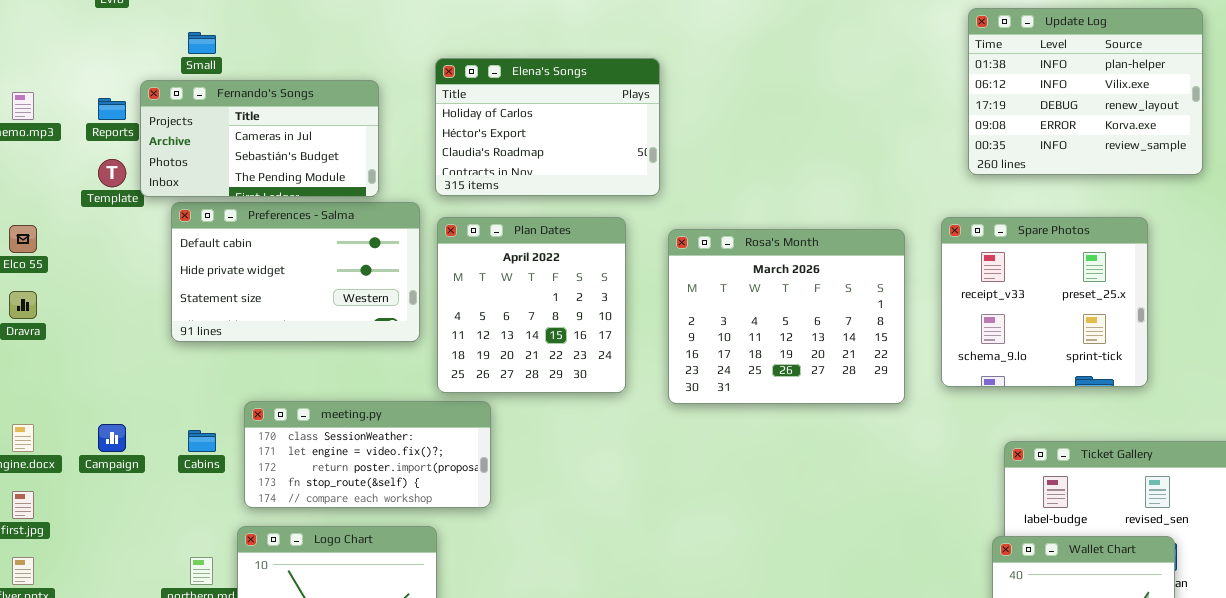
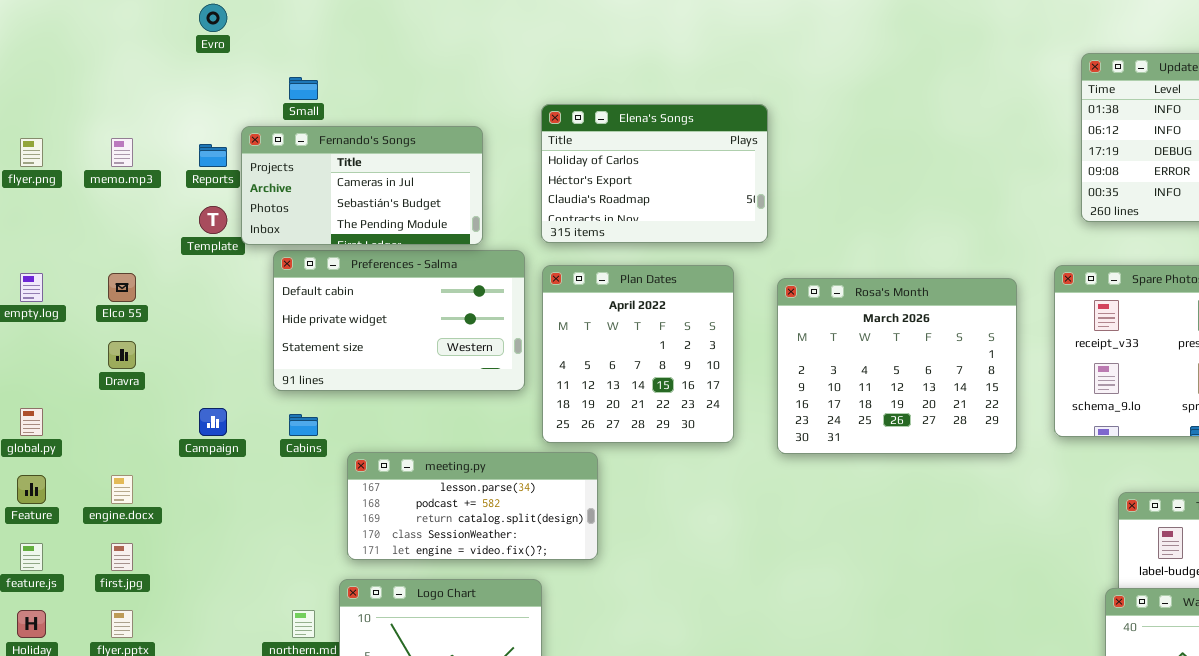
meeting.py: [244,401,491,508] -> [347,452,598,560], scrolled up 3 rows
Campaign: [98,424,126,452] -> [199,408,227,436], moved
Cabins: [188,430,216,452] -> [289,414,318,436], moved

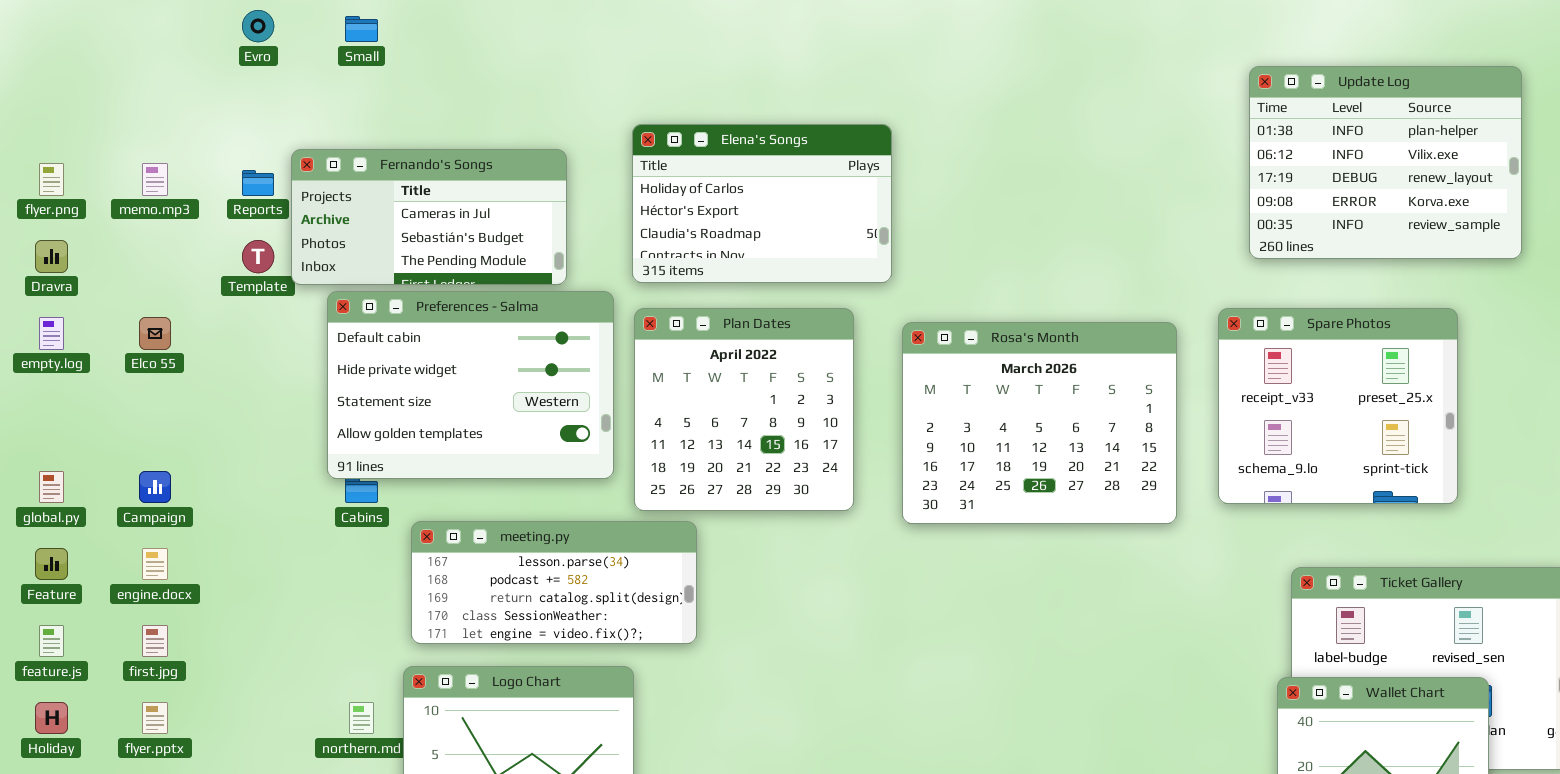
Small: [289,77,318,100] -> [345,16,378,42], moved
Preferences - Salma: [273,250,525,391] -> [327,291,614,479], resized
Dravra: [108,341,136,369] -> [35,240,68,273], moved
Campaign: [199,408,227,436] -> [139,471,171,503], moved

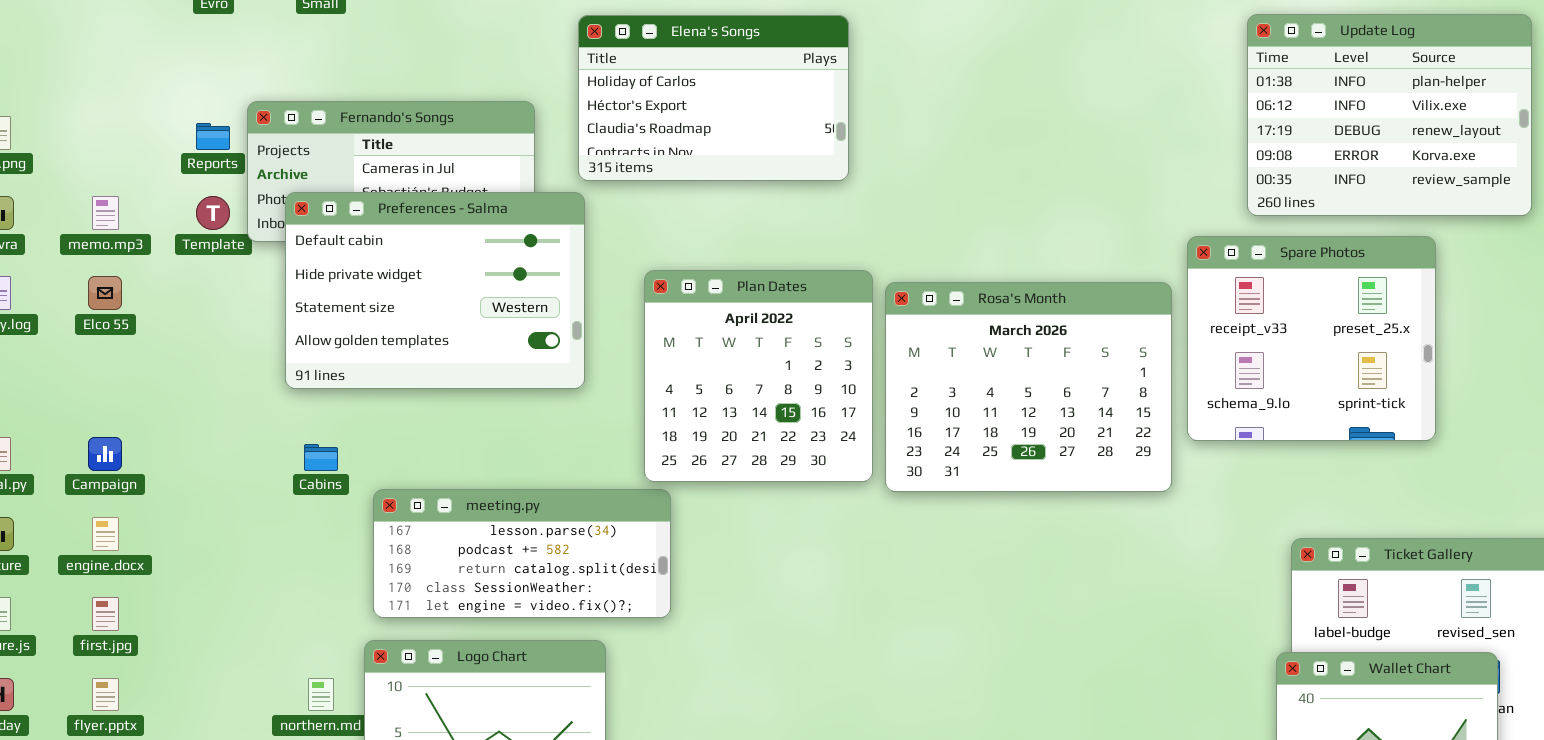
Elena's Songs: [632,124,892,283] -> [578,15,849,181], moved
memo.mp3: [142,163,168,196] -> [92,196,119,230], moved
Preferences - Salma: [327,291,614,479] -> [285,192,585,389], moved
Plan Dates: [634,308,854,511] -> [644,270,873,482], moved
Spare Photos: [1218,308,1458,504] -> [1187,236,1436,441], moved

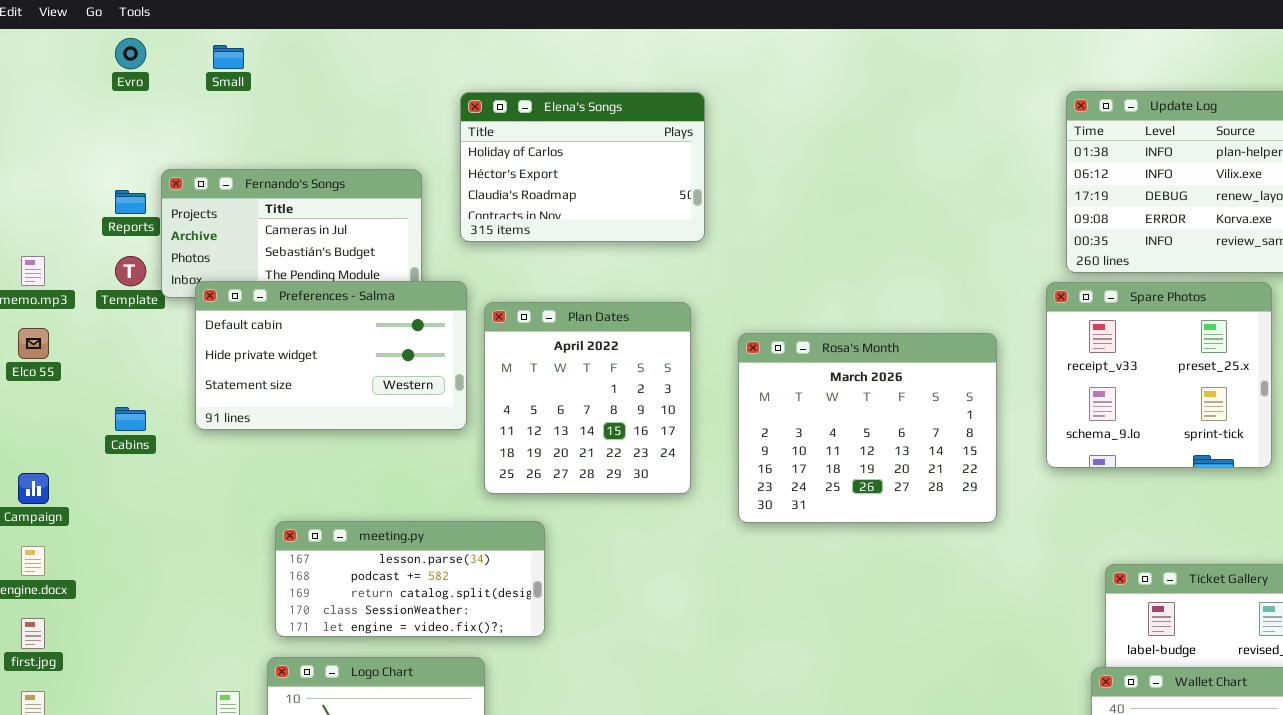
Preferences - Salma: [285,192,585,389] -> [195,281,467,430], resized
Spare Photos: [1187,236,1436,441] -> [1046,282,1272,468], moved
Plan Dates: [644,270,873,482] -> [484,302,691,494], moved
Cabins: [304,444,338,471] -> [115,407,146,431], moved

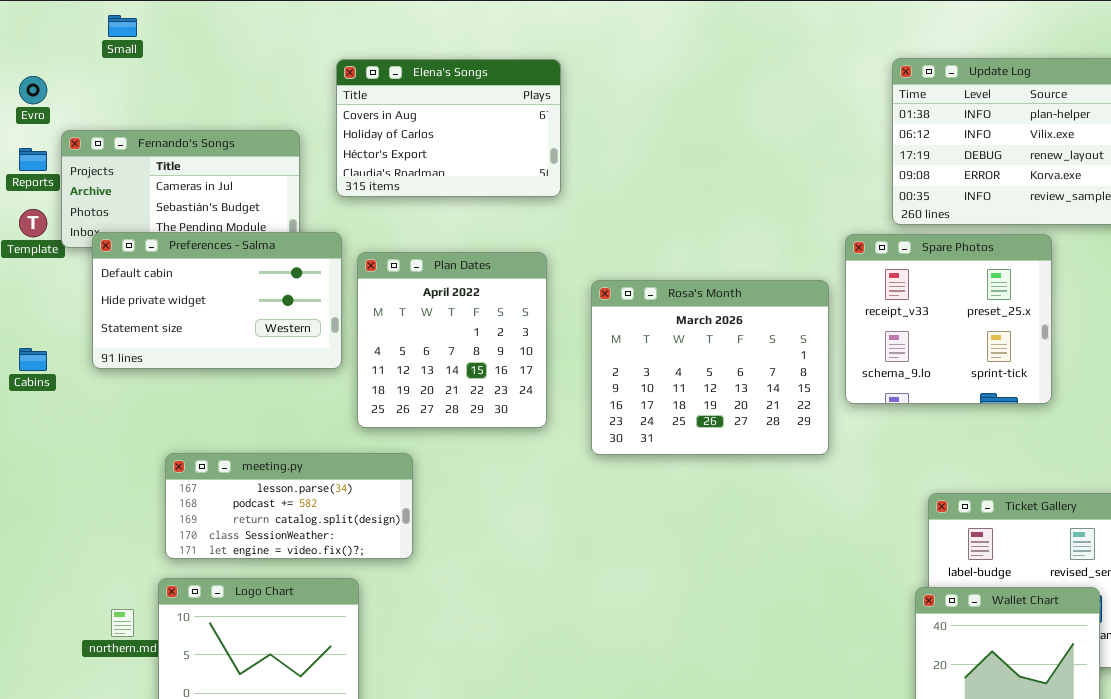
Evro: [115,38,146,69] -> [19,76,47,104], moved
Elena's Songs: [460,92,705,242] -> [336,59,561,197], scrolled up 1 row
Spare Photos: [1046,282,1272,468] -> [845,234,1052,404], moved

